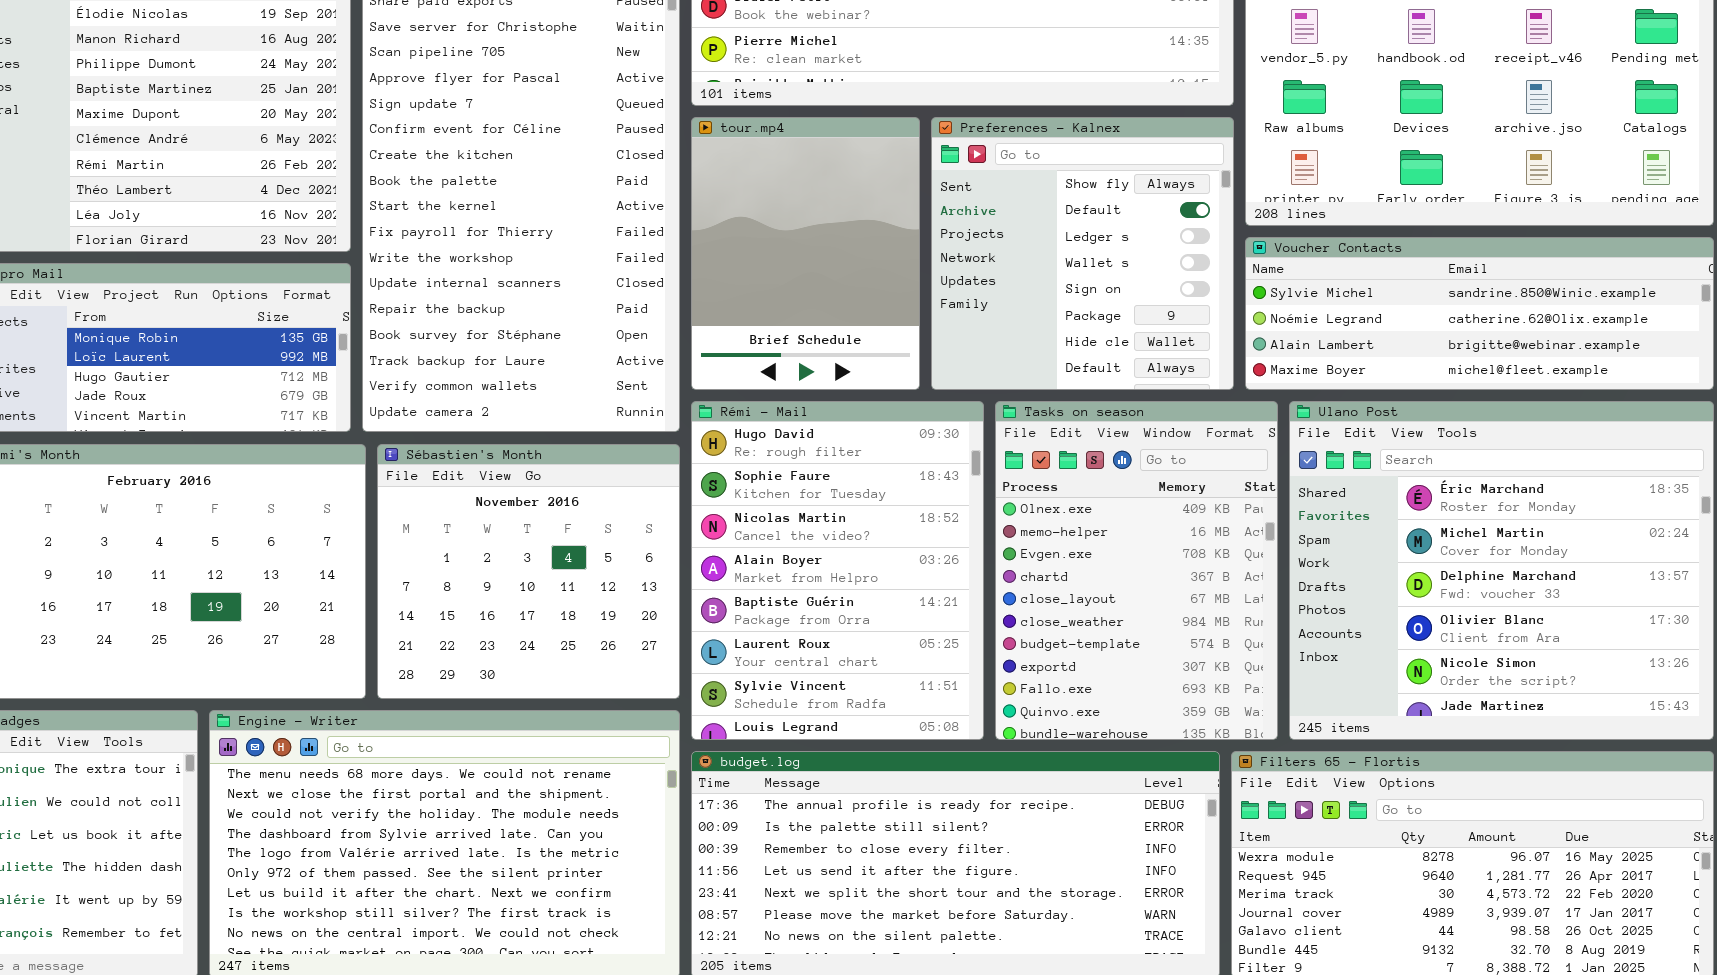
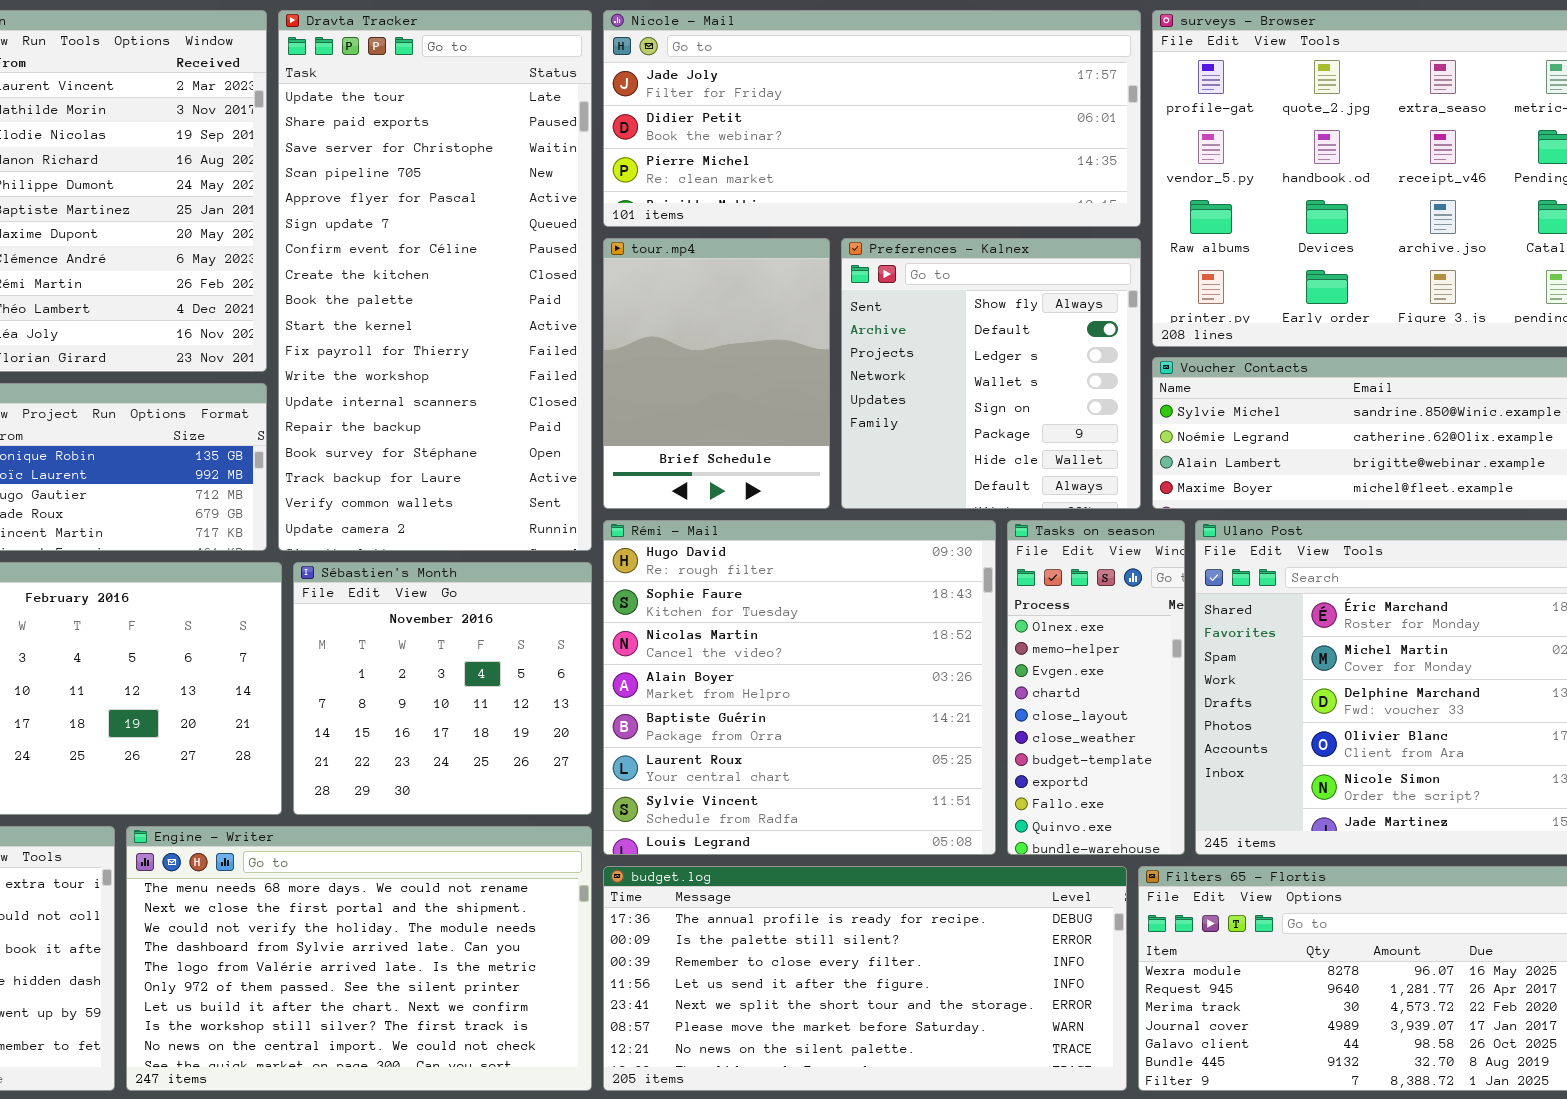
Rémi - Mail: [691,401,984,740] -> [603,520,996,855], resized
Tasks on season: [995,401,1278,740] -> [1007,520,1185,855], resized

